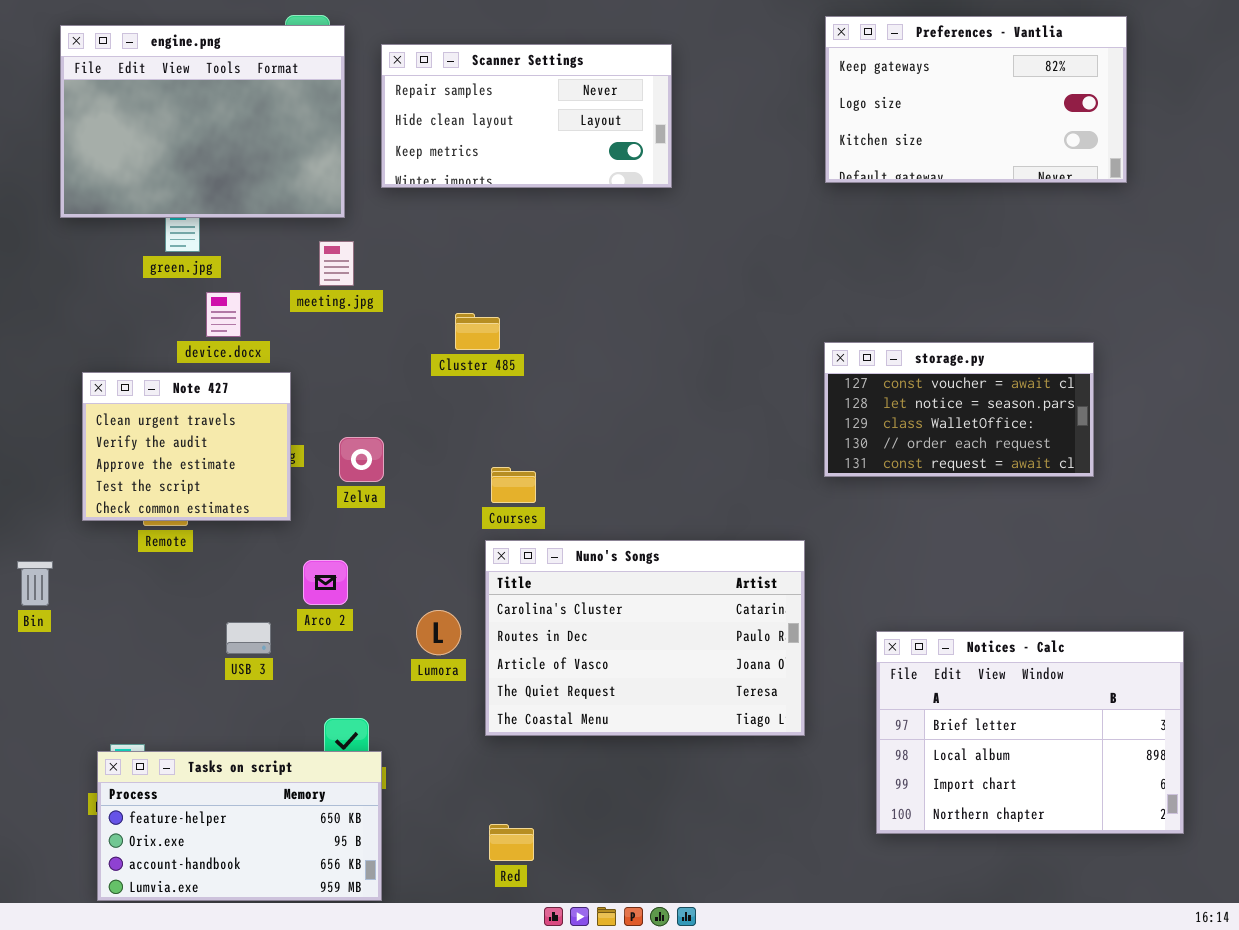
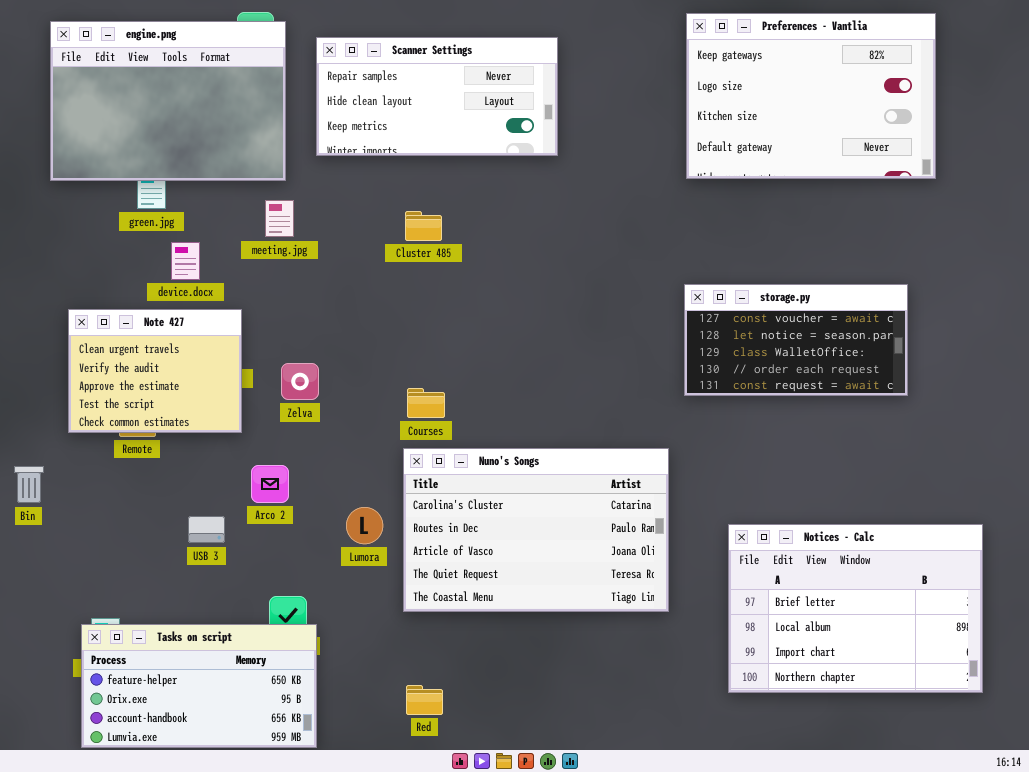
Preferences - Vantlia: [825,16,1127,183] -> [686,13,936,179], resized
Cluster 485: [455,313,500,350] -> [405,211,442,241], moved

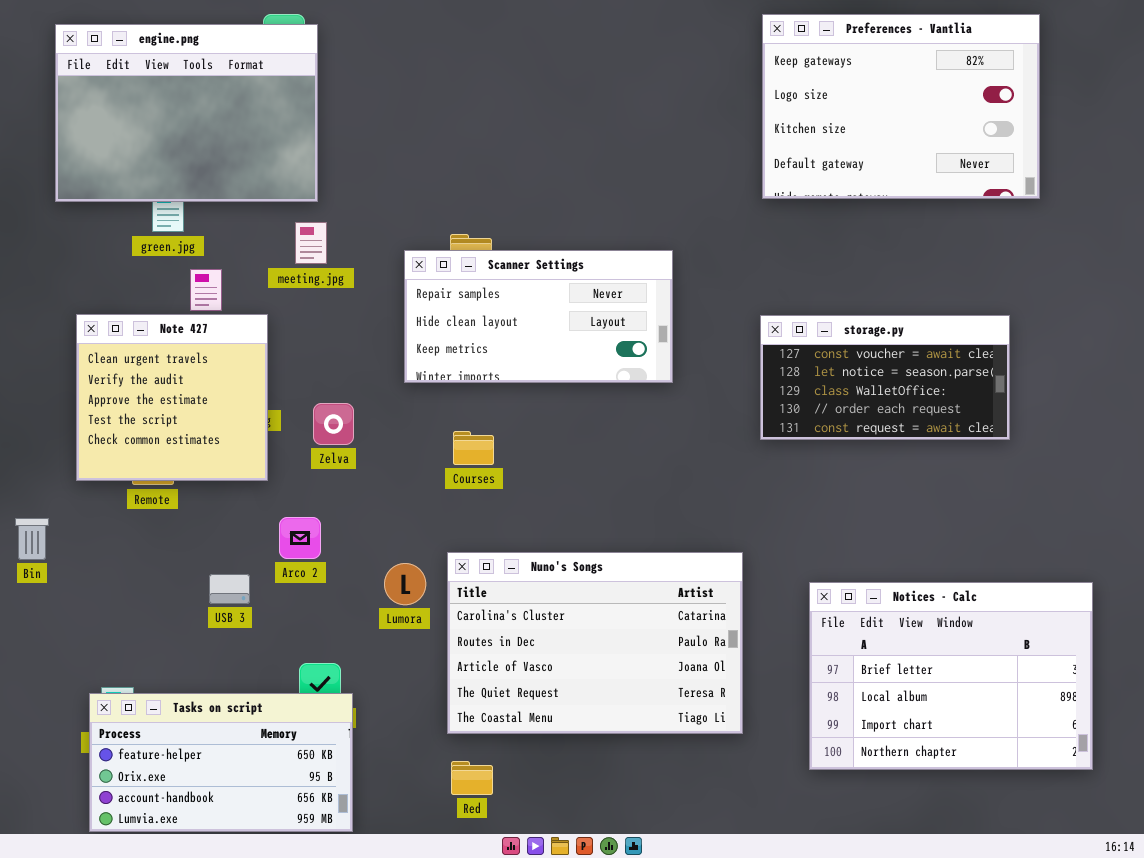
Scanner Settings: [316,37,558,156] -> [404,250,673,383], moved
Note 427: [68,309,242,433] -> [76,314,268,481], resized
Nuno's Songs: [403,448,669,612] -> [447,552,743,734], moved

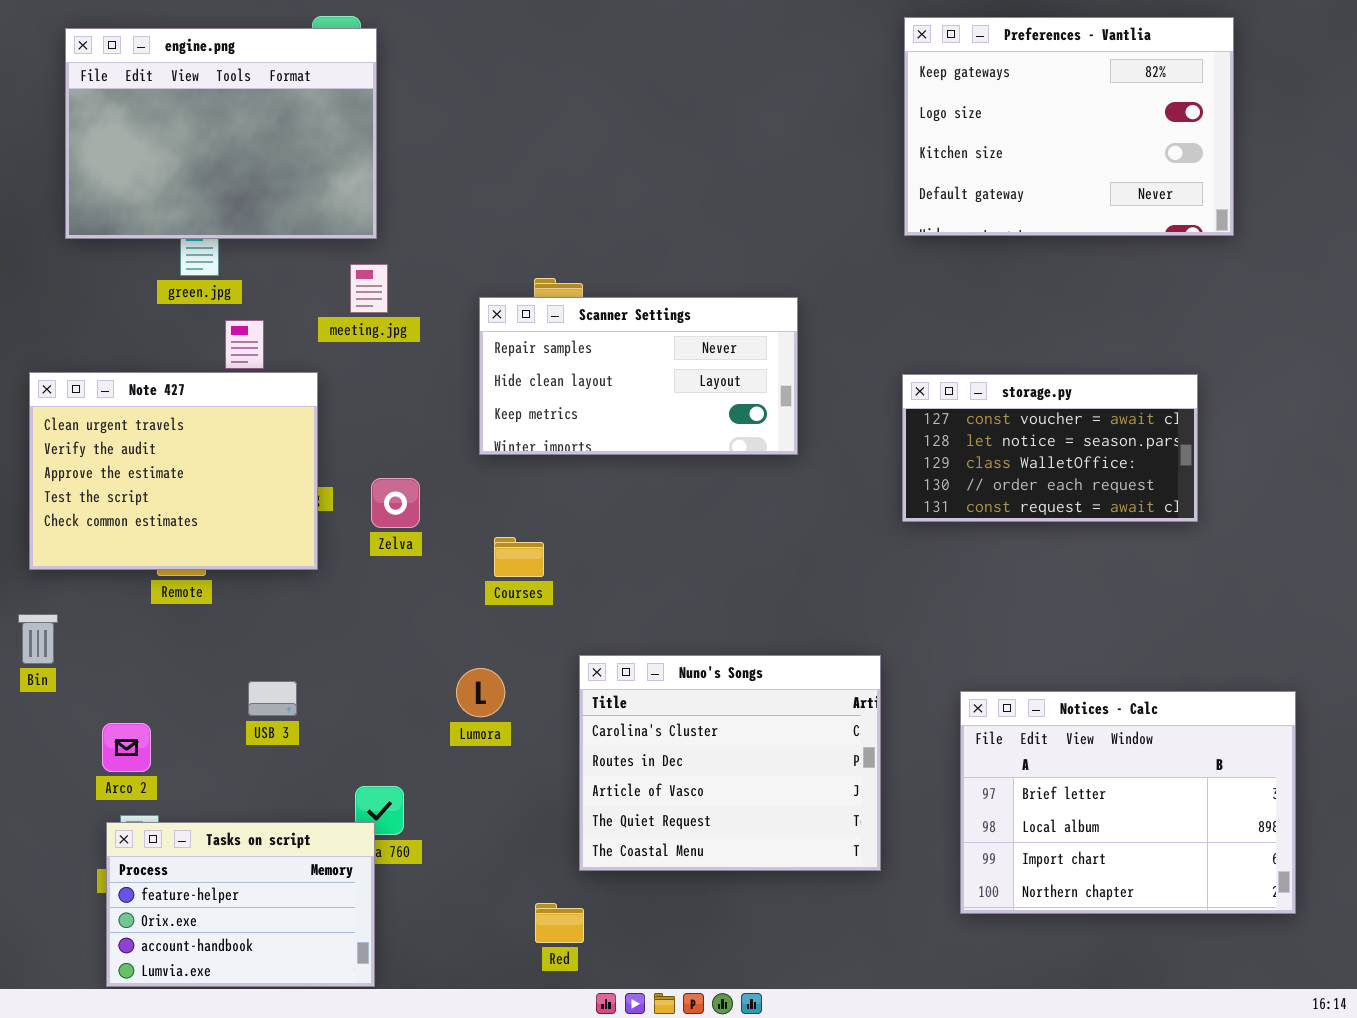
Note 427: [76,314,268,481] -> [29,372,318,570], resized
Courses: [453,431,494,465] -> [494,537,544,577], moved
Arco 2: [279,517,321,559] -> [102,723,151,772], moved
Nuno's Songs: [447,552,743,734] -> [579,655,881,871], resized
Tasks on script: [89,693,353,832] -> [106,822,375,987], resized

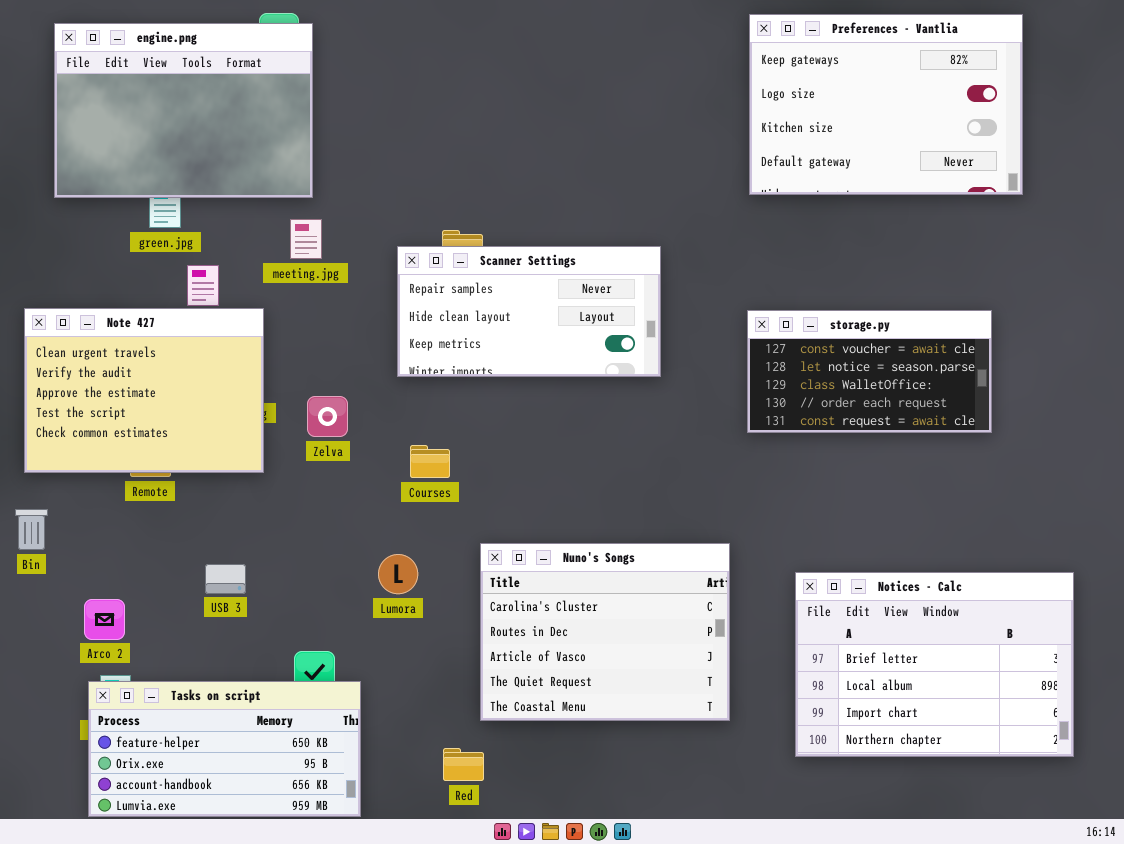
Tasks on script: [106,822,375,987] -> [88,681,361,817], resized

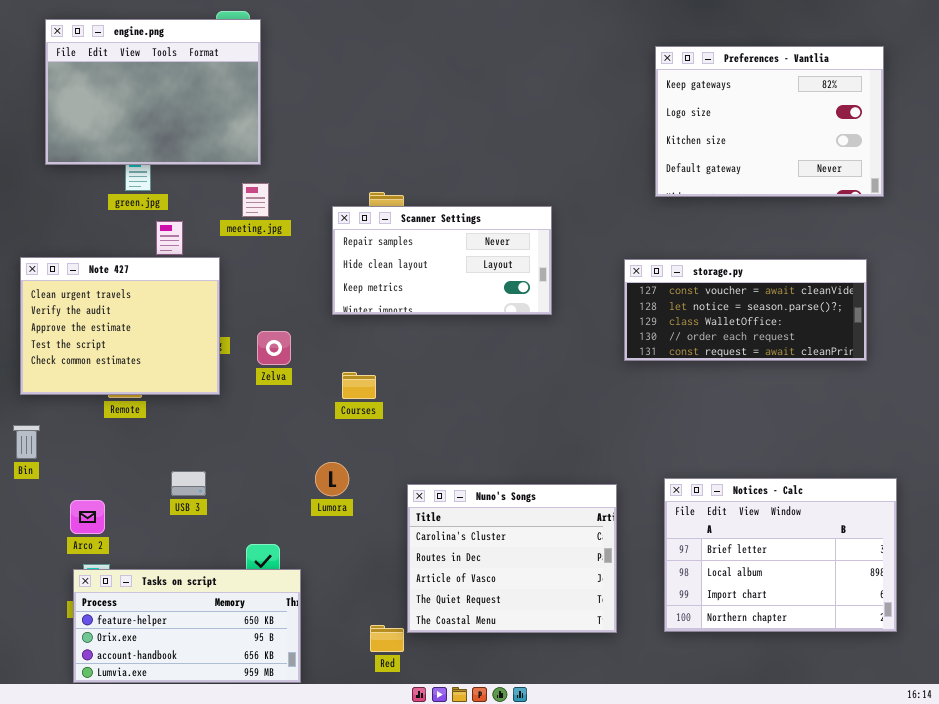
Preferences - Vantlia: [749,14,1023,195] -> [655,46,884,197], moved
storage.py: [747,310,992,433] -> [624,259,867,361], resized
Nuno's Songs: [480,543,730,721] -> [407,484,617,633], moved

